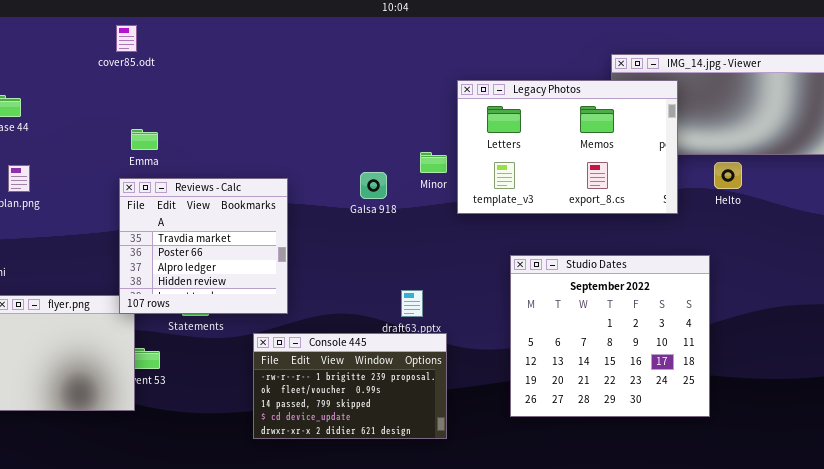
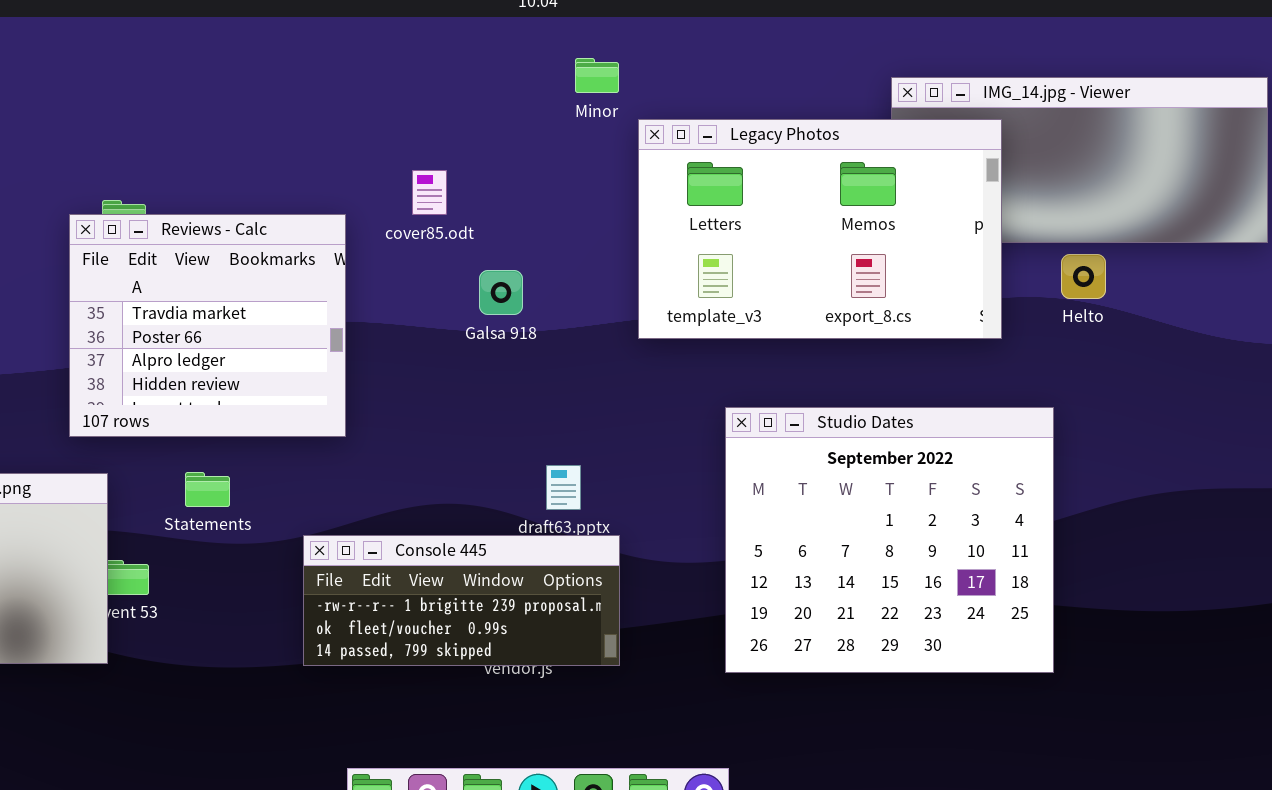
cover85.odt: [116,25,137,52] -> [412,170,447,215], moved
Minor: [420,152,447,173] -> [575,58,619,93], moved
Reviews - Calc: [119,178,288,314] -> [69,214,346,437], moved
Console 445: [253,333,447,439] -> [303,535,620,666], resized

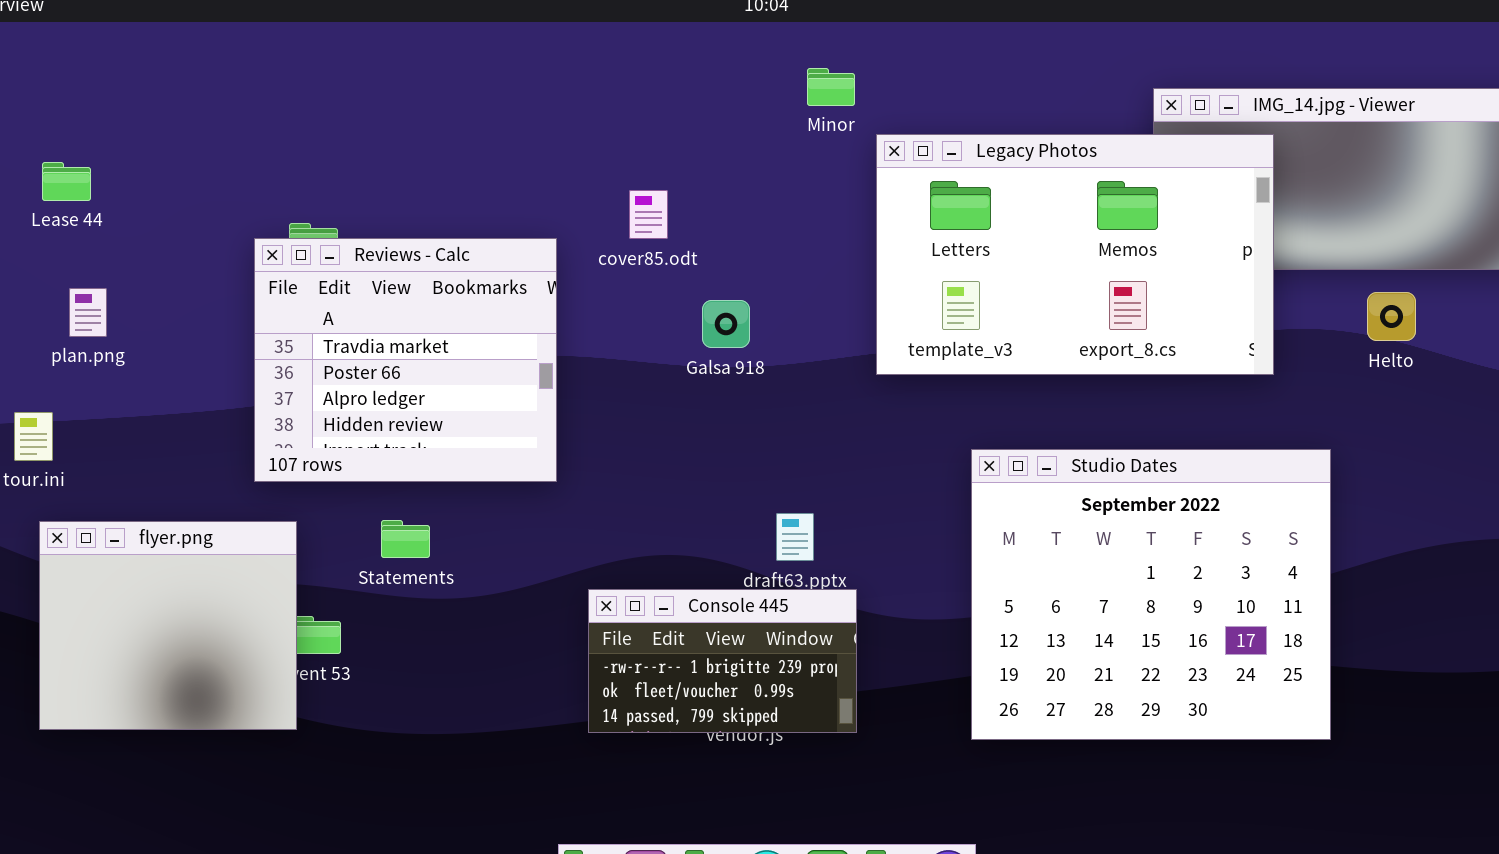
Helto: [1061,254,1106,299] -> [1367,292,1416,341], moved
Console 445: [303,535,620,666] -> [588,589,857,733], resized

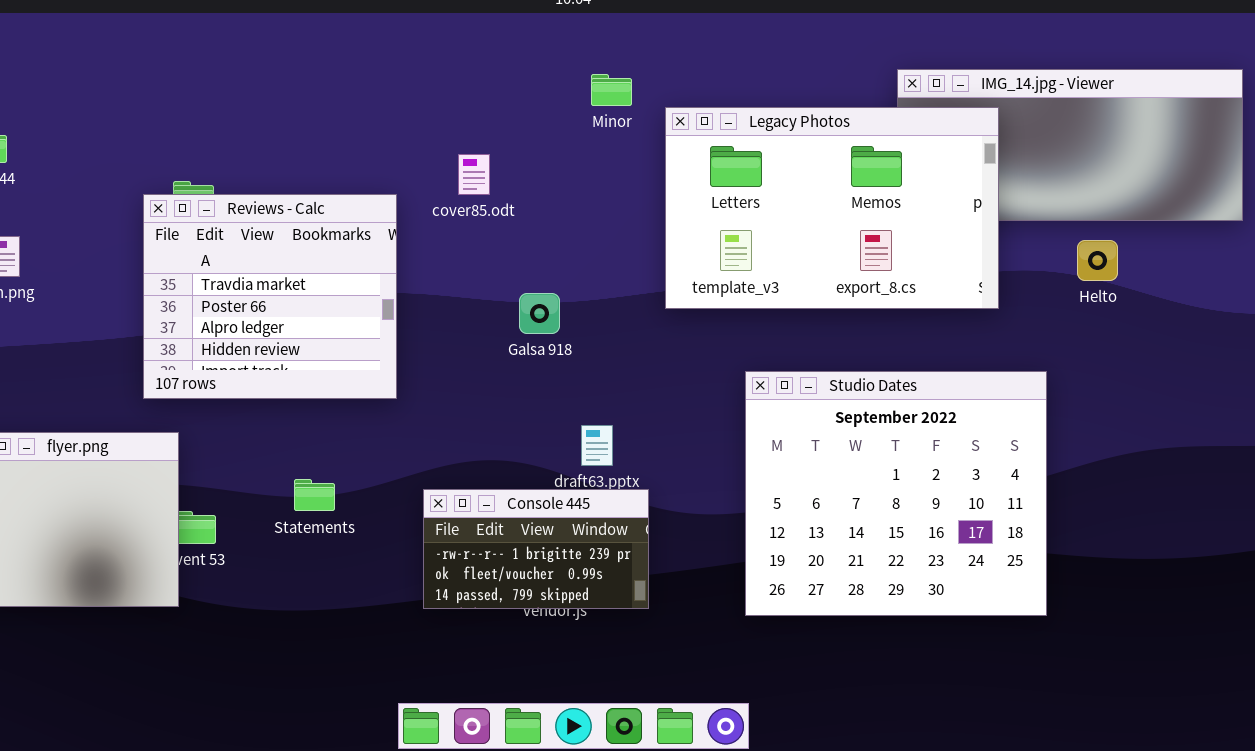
Minor: [807,68,855,106] -> [591,74,632,106], moved
Galsa 918: [702,300,750,348] -> [519,293,560,334], moved
Statements: [381,520,430,558] -> [294,479,335,511], moved

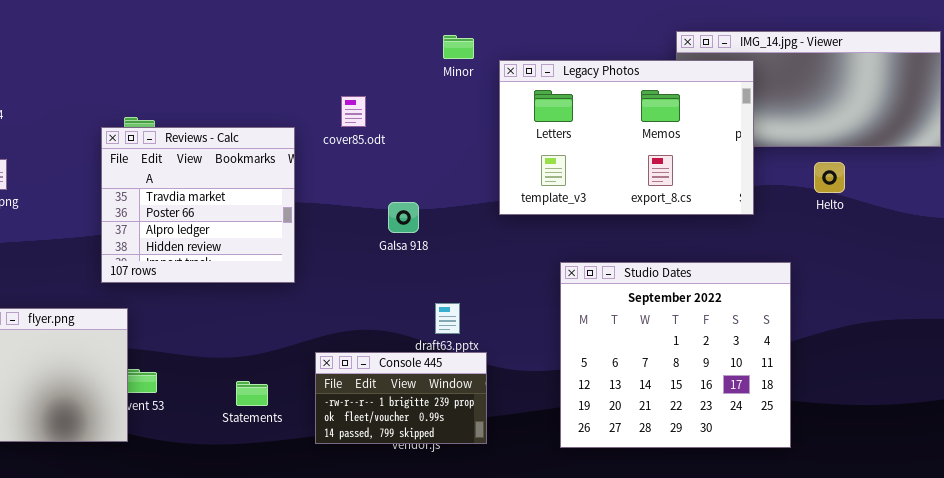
Statements: [294,479,335,511] -> [236,381,268,406], moved

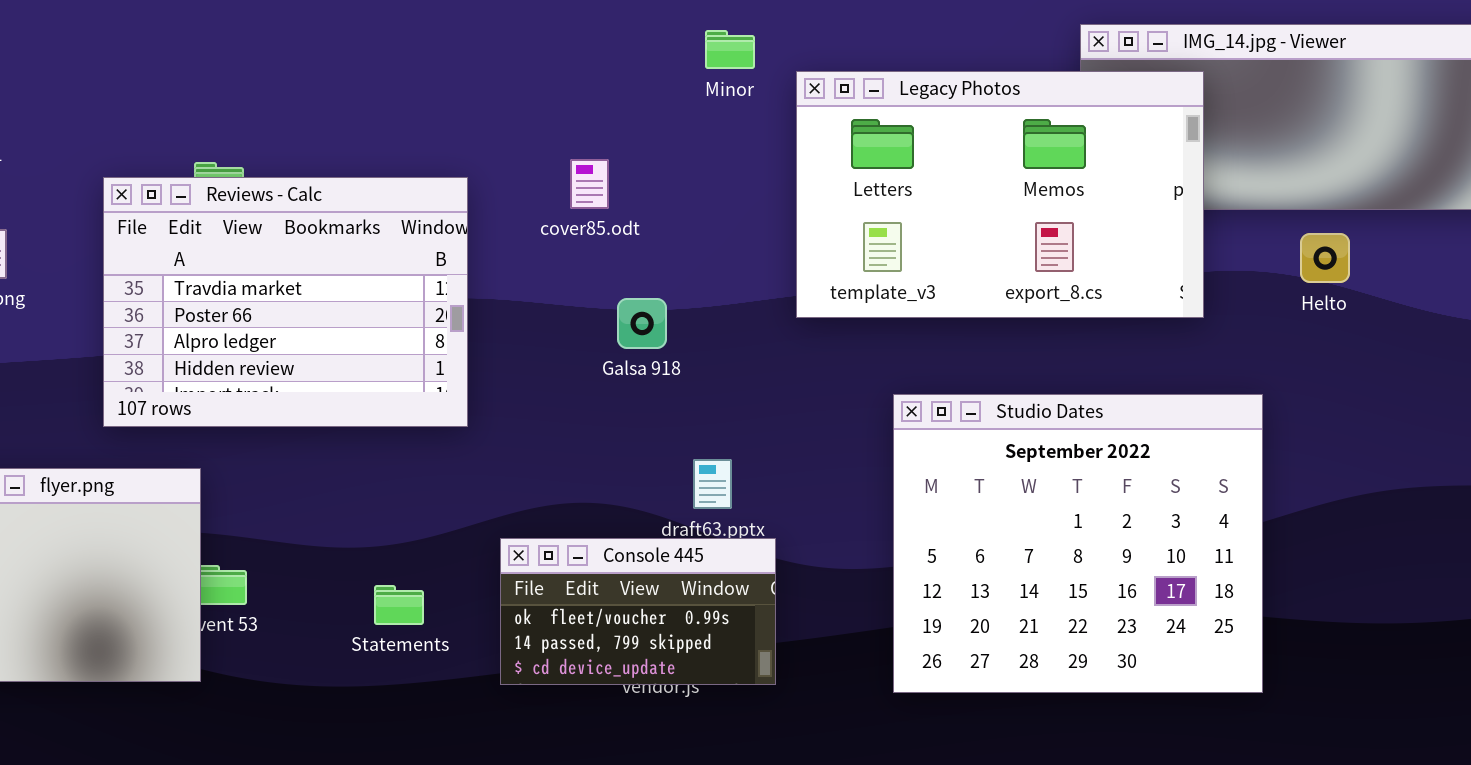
cover85.odt: [341,96,366,127] -> [570,159,609,209], moved
Reviews - Calc: [101,127,295,283] -> [103,177,468,427], resized
Console 445: [315,352,487,444] -> [500,538,776,685], scrolled down 1 row

